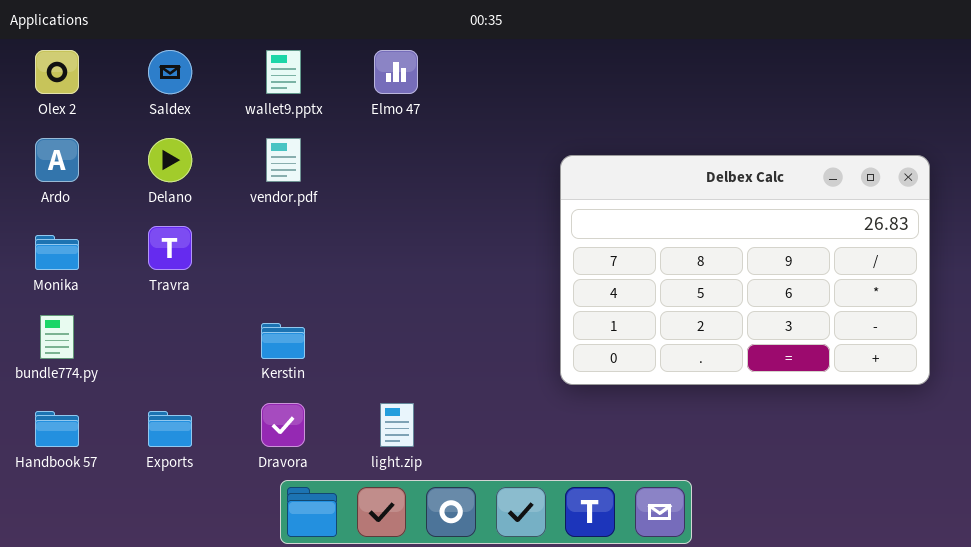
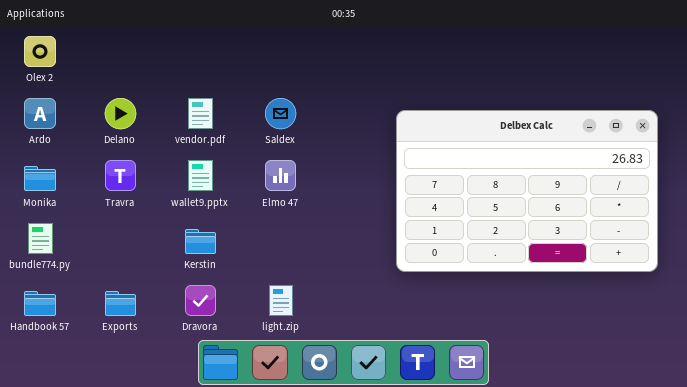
Saldex: [148,50,192,94] -> [265,98,296,129], moved
wallet9.pptx: [266,50,301,94] -> [188,160,213,191], moved
Elmo 47: [374,50,418,94] -> [265,160,296,191], moved

